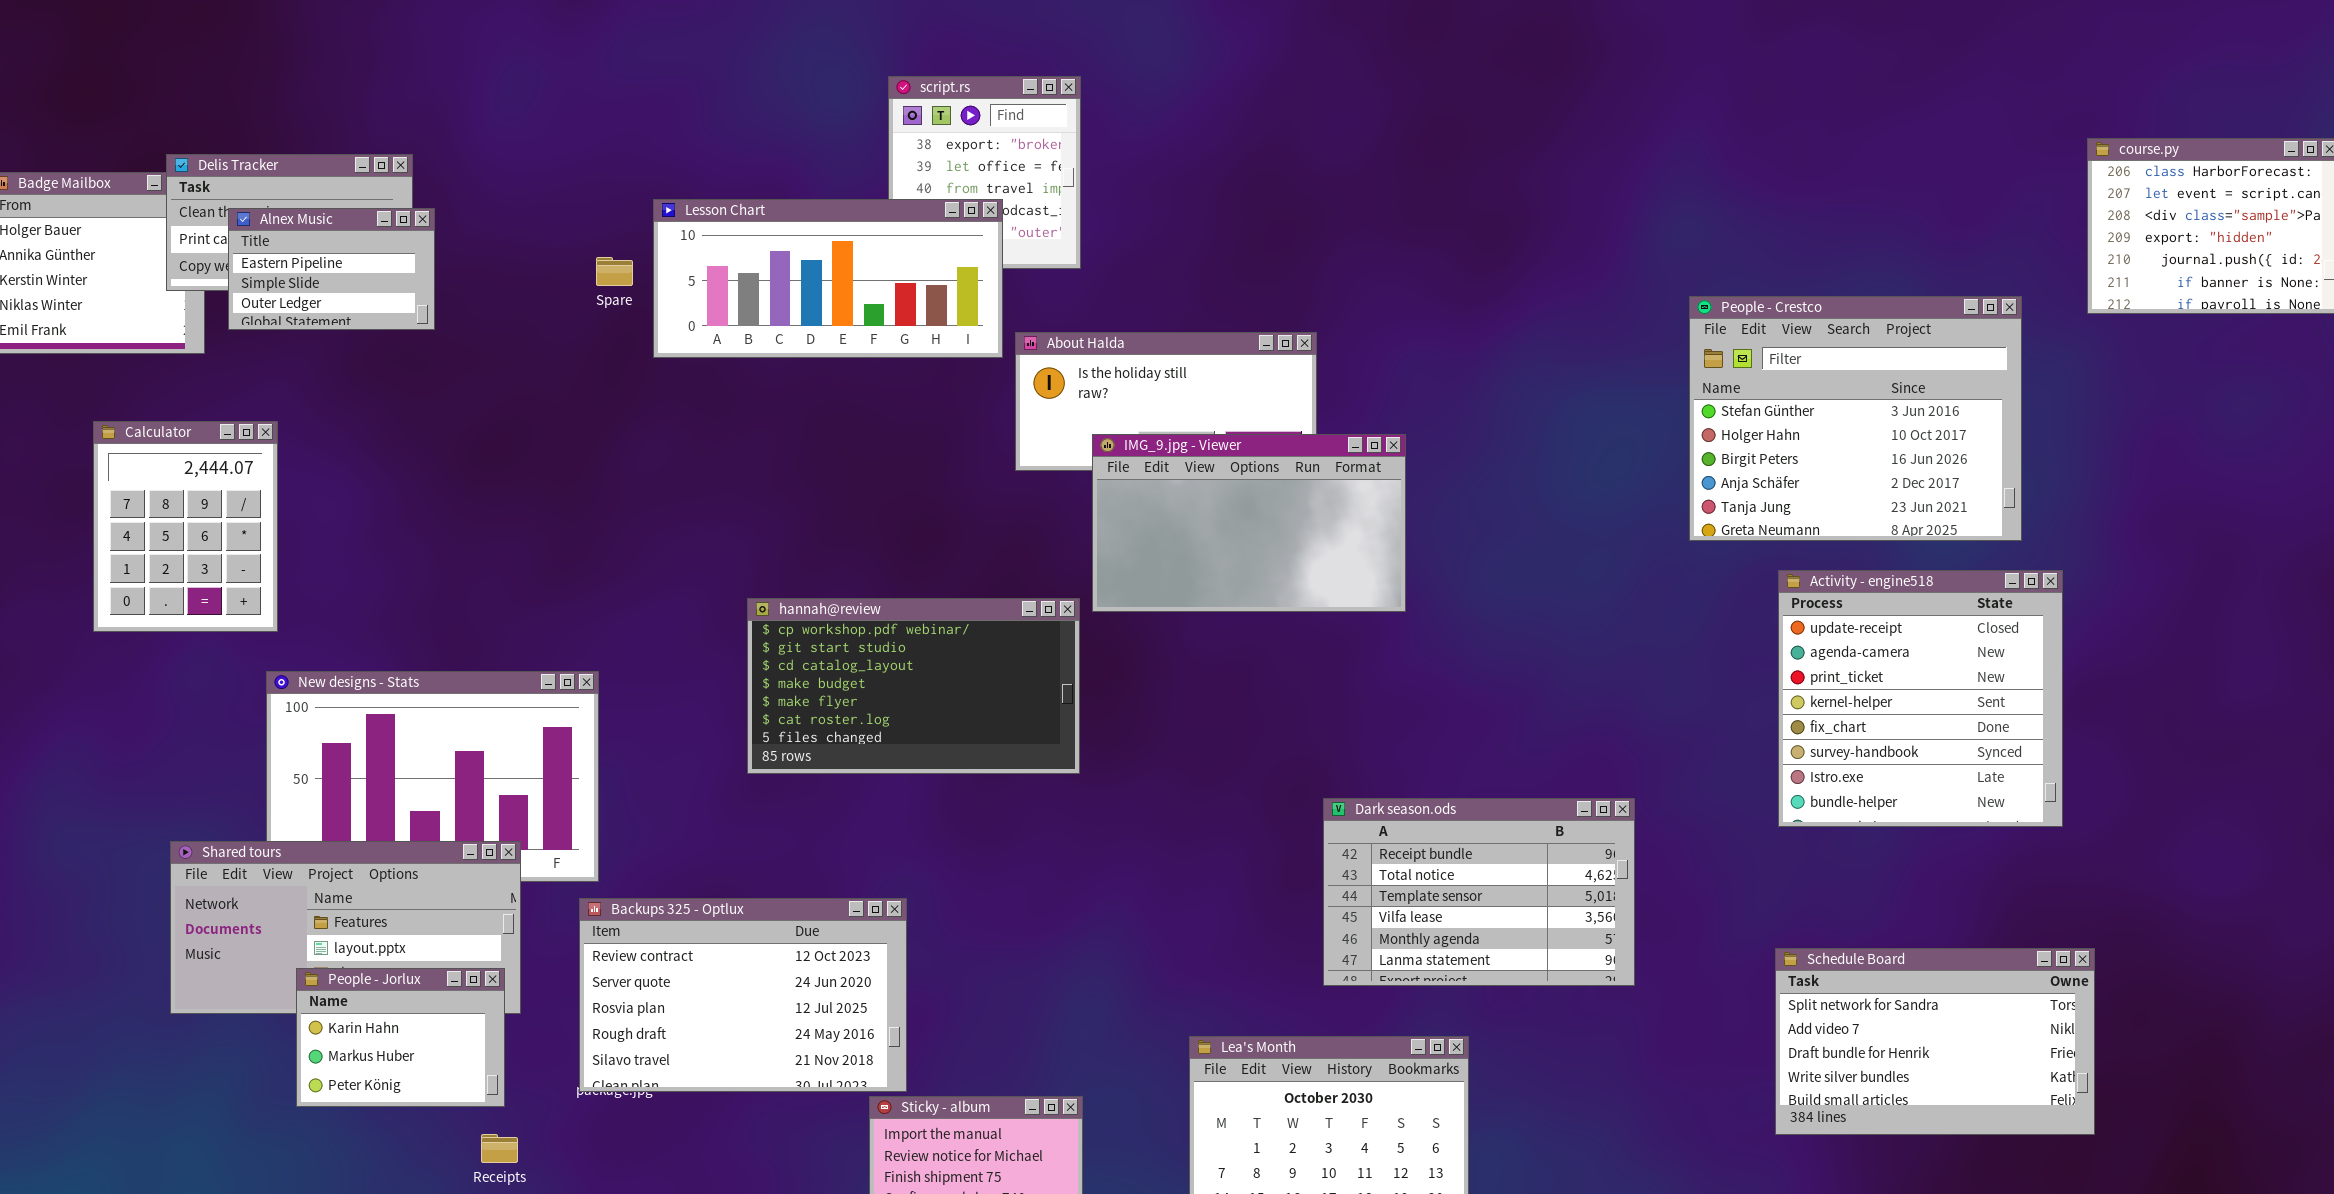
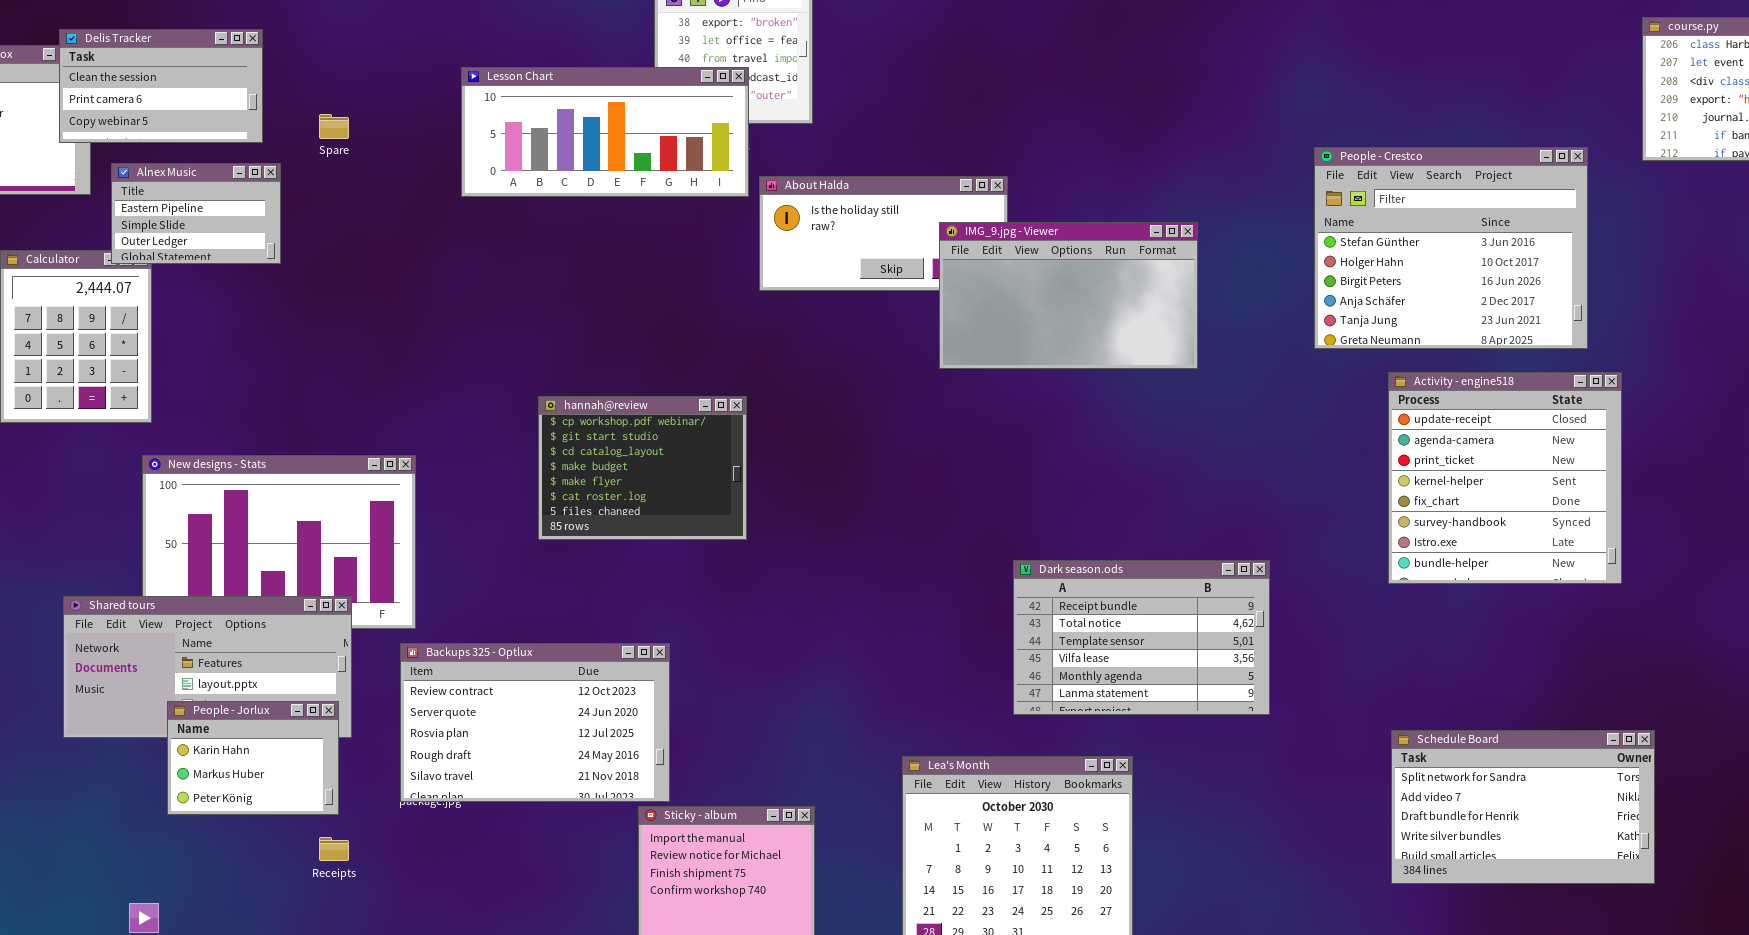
Alnex Music: [228,208,435,330] -> [111,163,281,264], moved
Spare: [596,257,633,286] -> [319,114,349,139], moved
IMG_9.jpg - Viewer: [1092,434,1406,612] -> [939,222,1198,369], moved
hannah@review: [747,598,1080,774] -> [538,396,747,540], resized
Schedule Board: [1775,948,2095,1135] -> [1391,730,1655,884], moved

